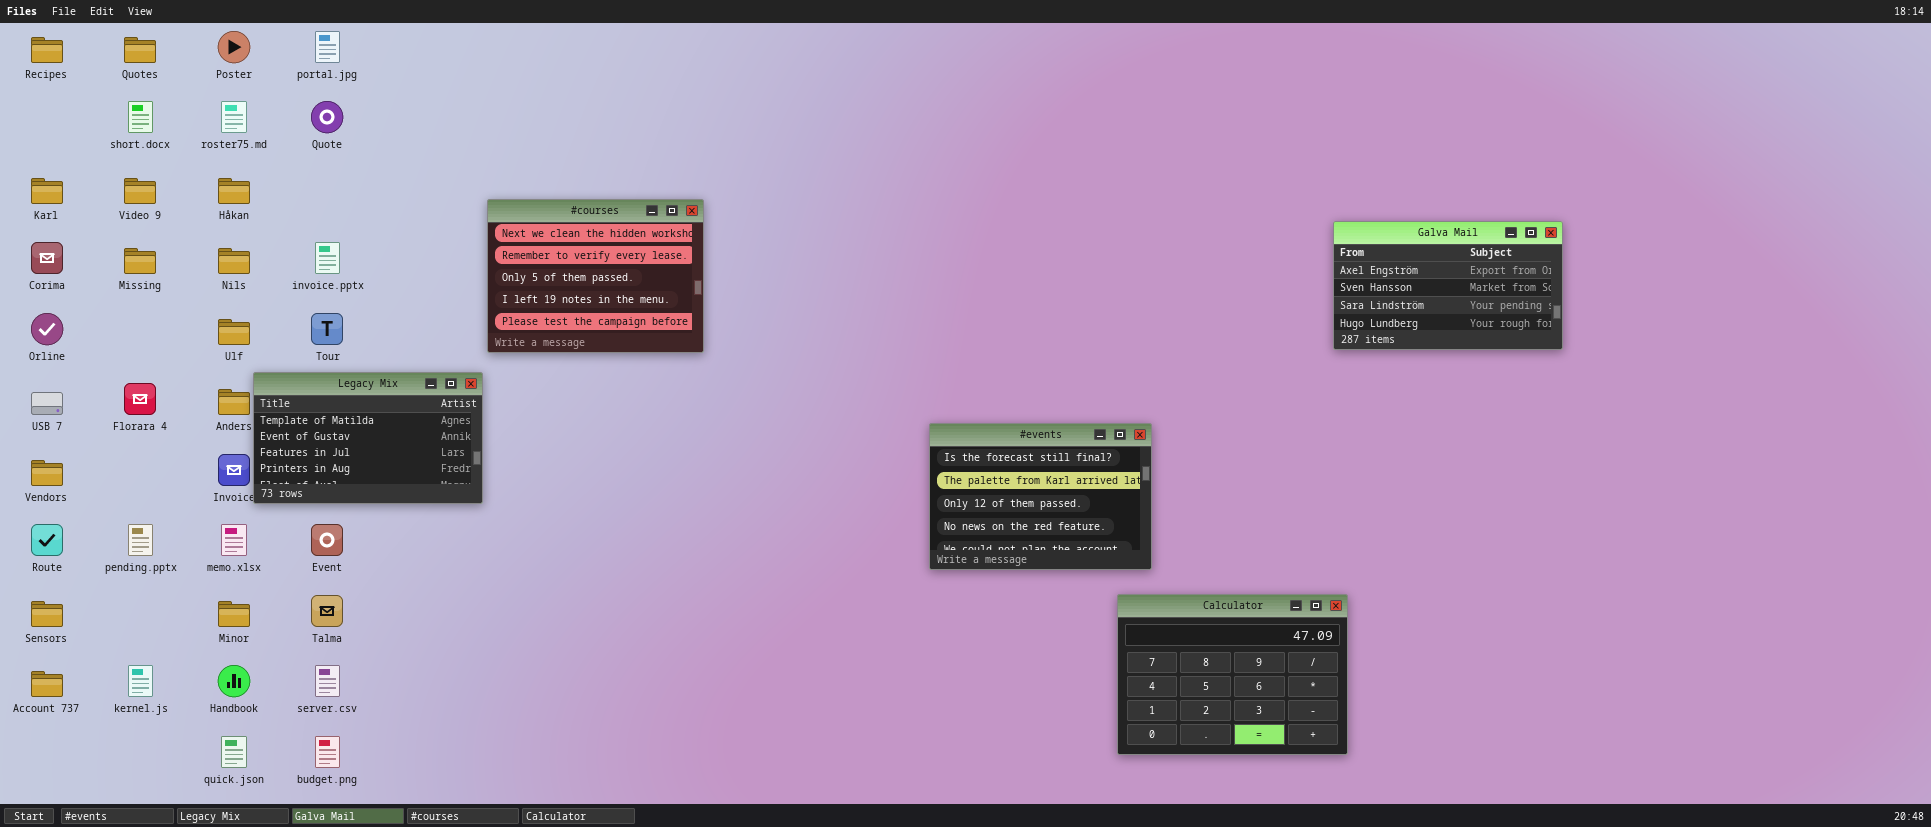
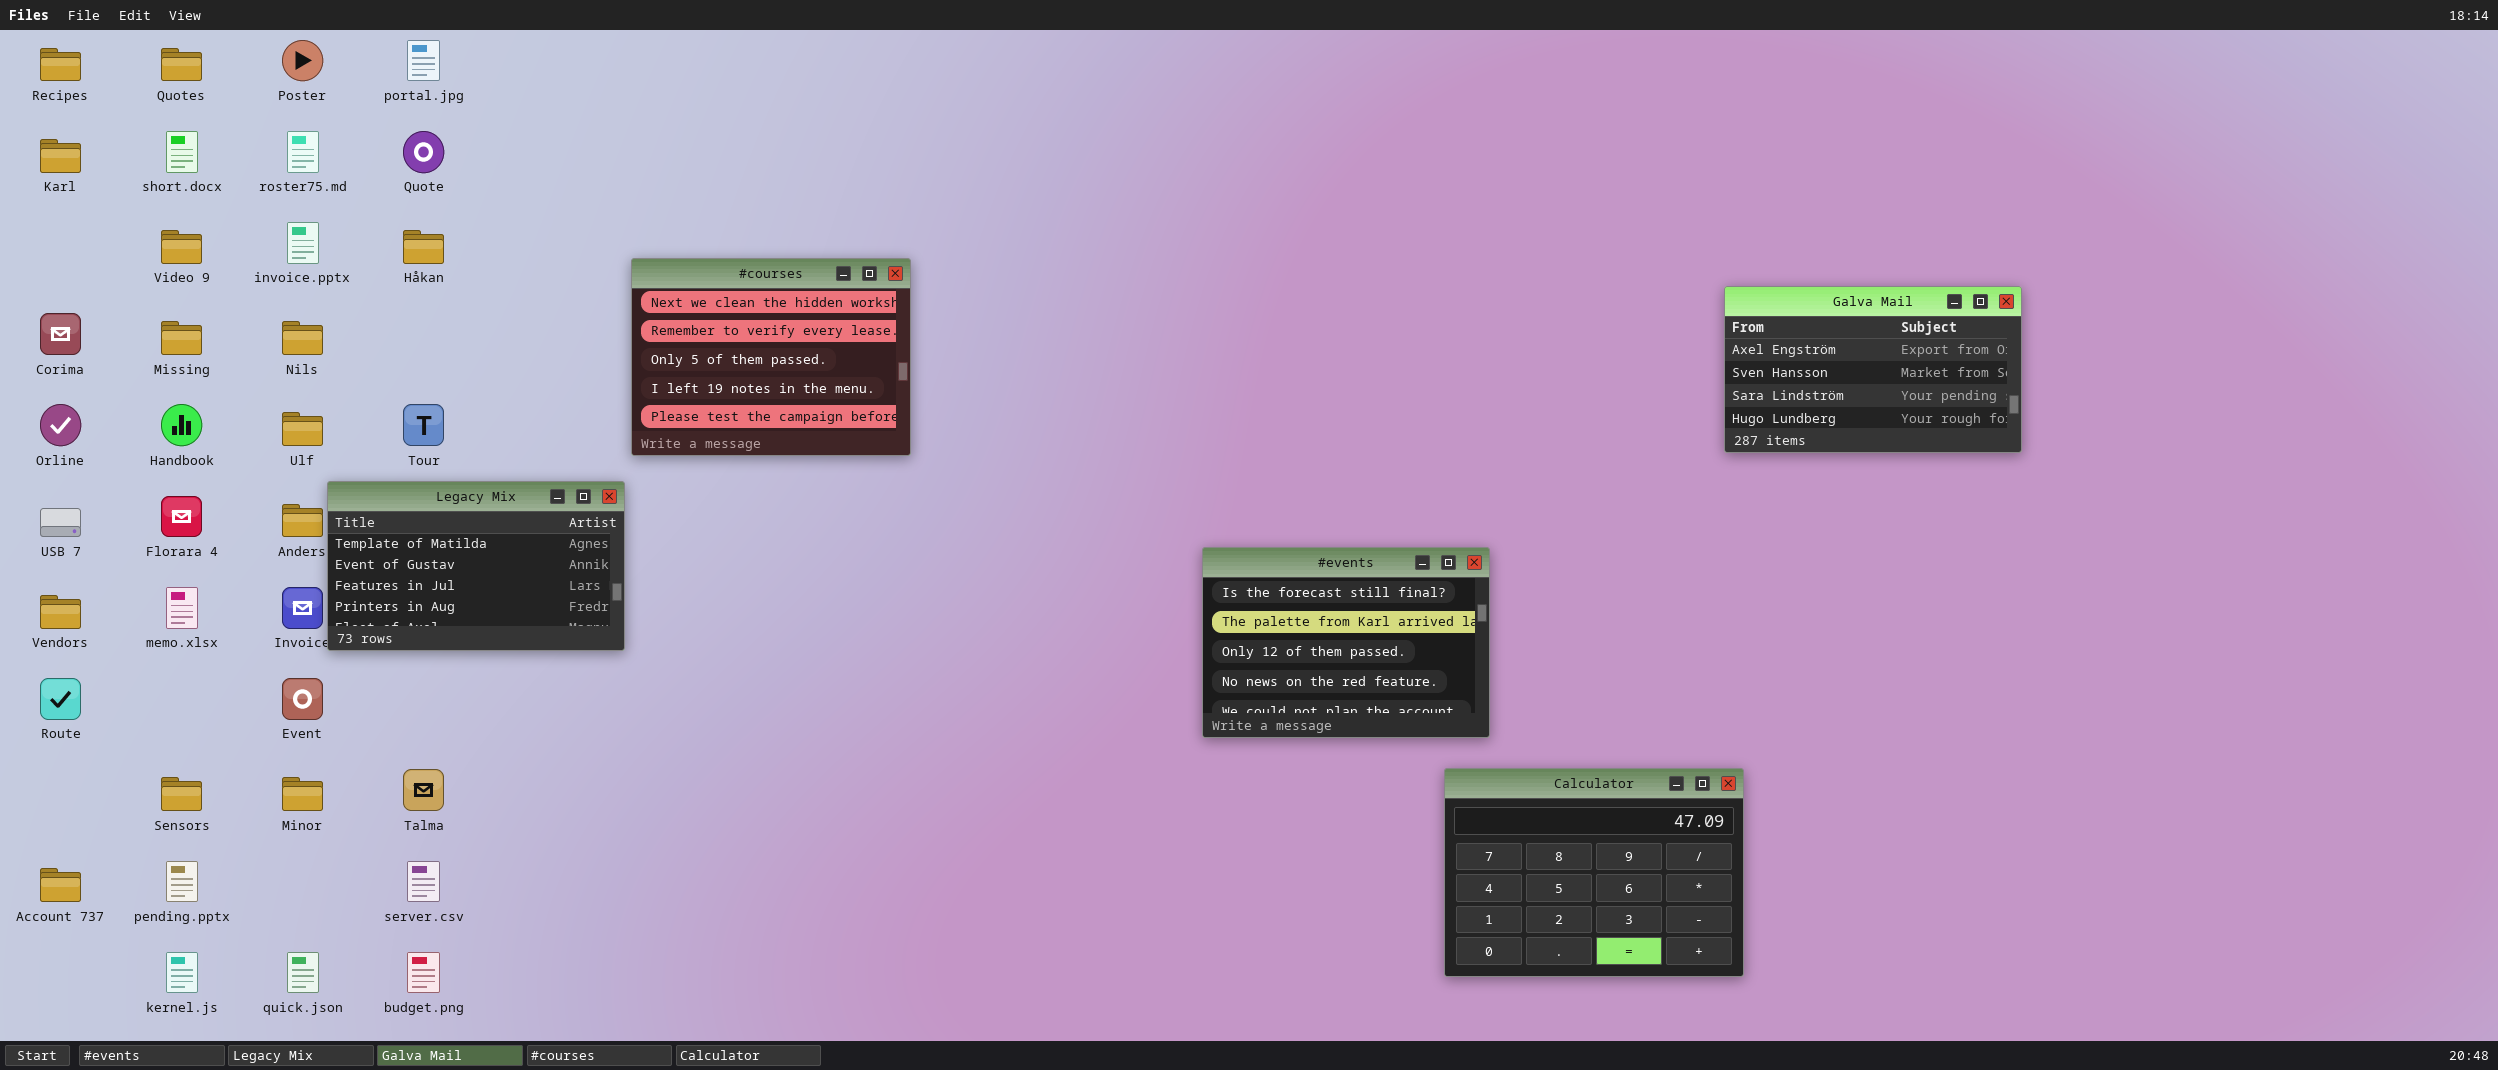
Karl: [31,178,63,204] -> [40,139,81,173], moved
Håkan: [218,178,250,204] -> [403,230,444,264], moved
invoice.pptx: [315,242,340,274] -> [287,222,319,264], moved
pending.pptx: [128,524,153,556] -> [166,861,198,902], moved
memo.xlsx: [221,524,247,556] -> [166,587,198,629], moved
Event: [311,524,343,556] -> [282,678,323,720], moved
Sensors: [31,601,63,627] -> [161,777,202,811], moved
kernel.js: [128,665,153,697] -> [166,952,198,993], moved
Handbook: [218,665,250,697] -> [161,404,202,446], moved

